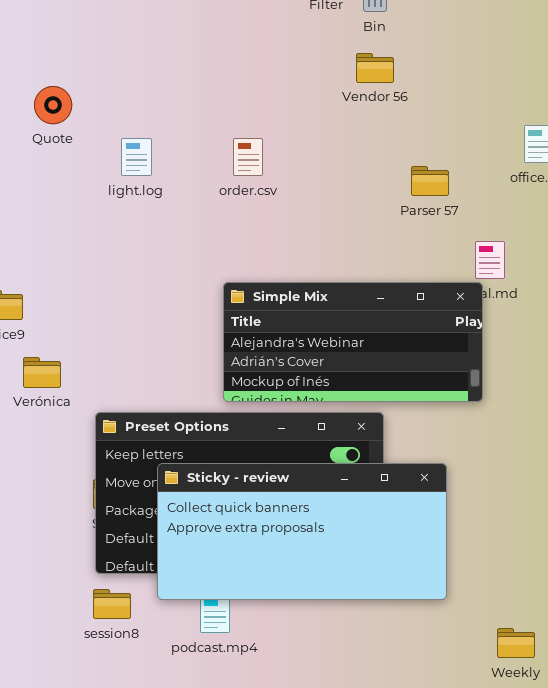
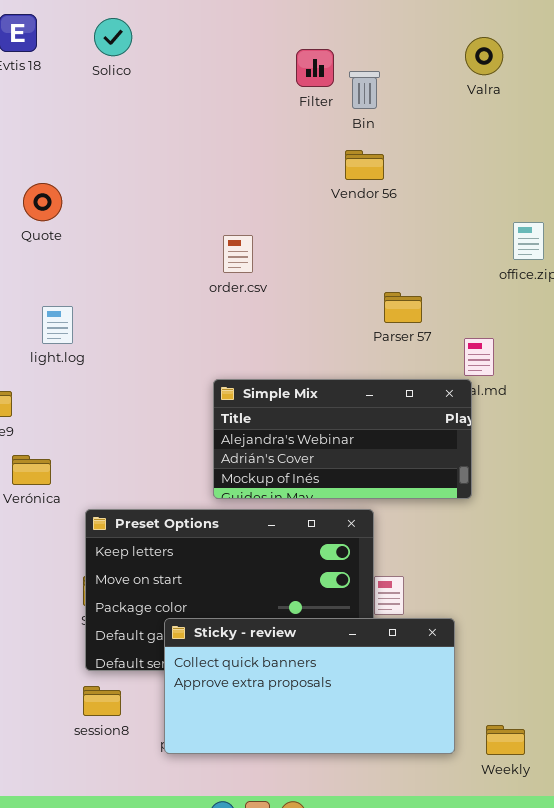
light.log: [121,138,152,176] -> [42,306,73,344], moved
Parser 57: [411,166,449,196] -> [384,292,422,323], moved
Sticky - review: [157,463,447,600] -> [164,618,455,754], moved

